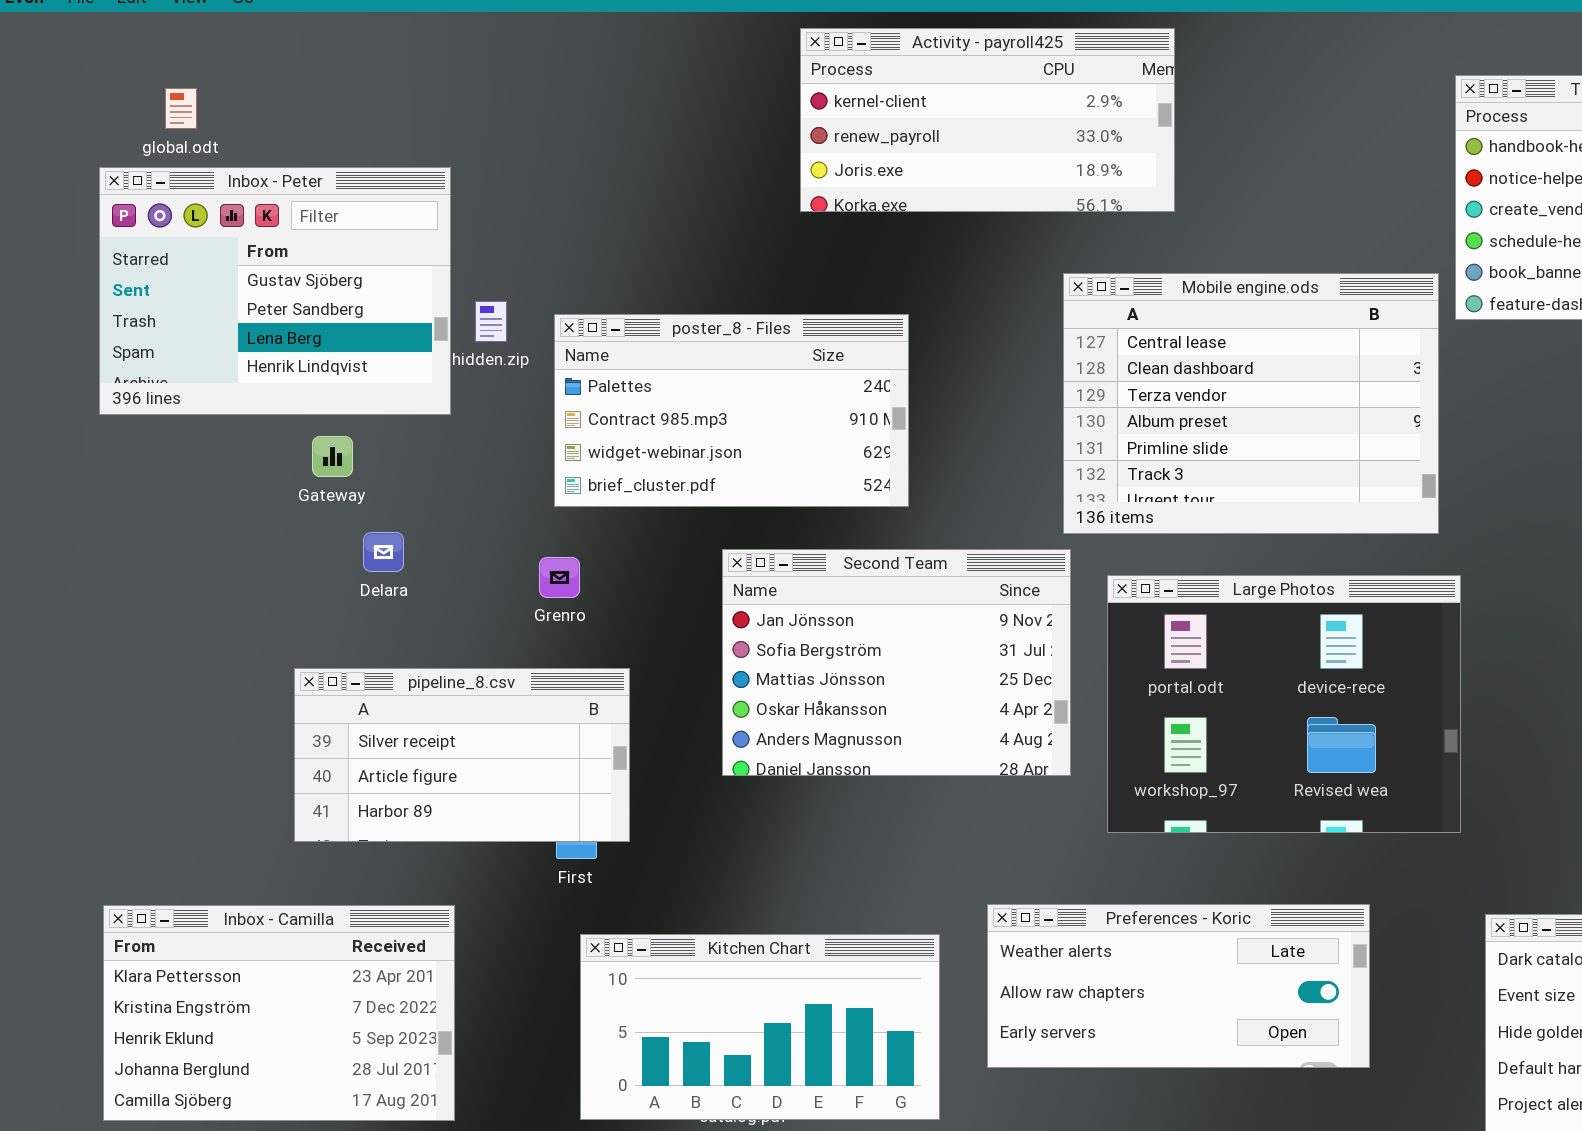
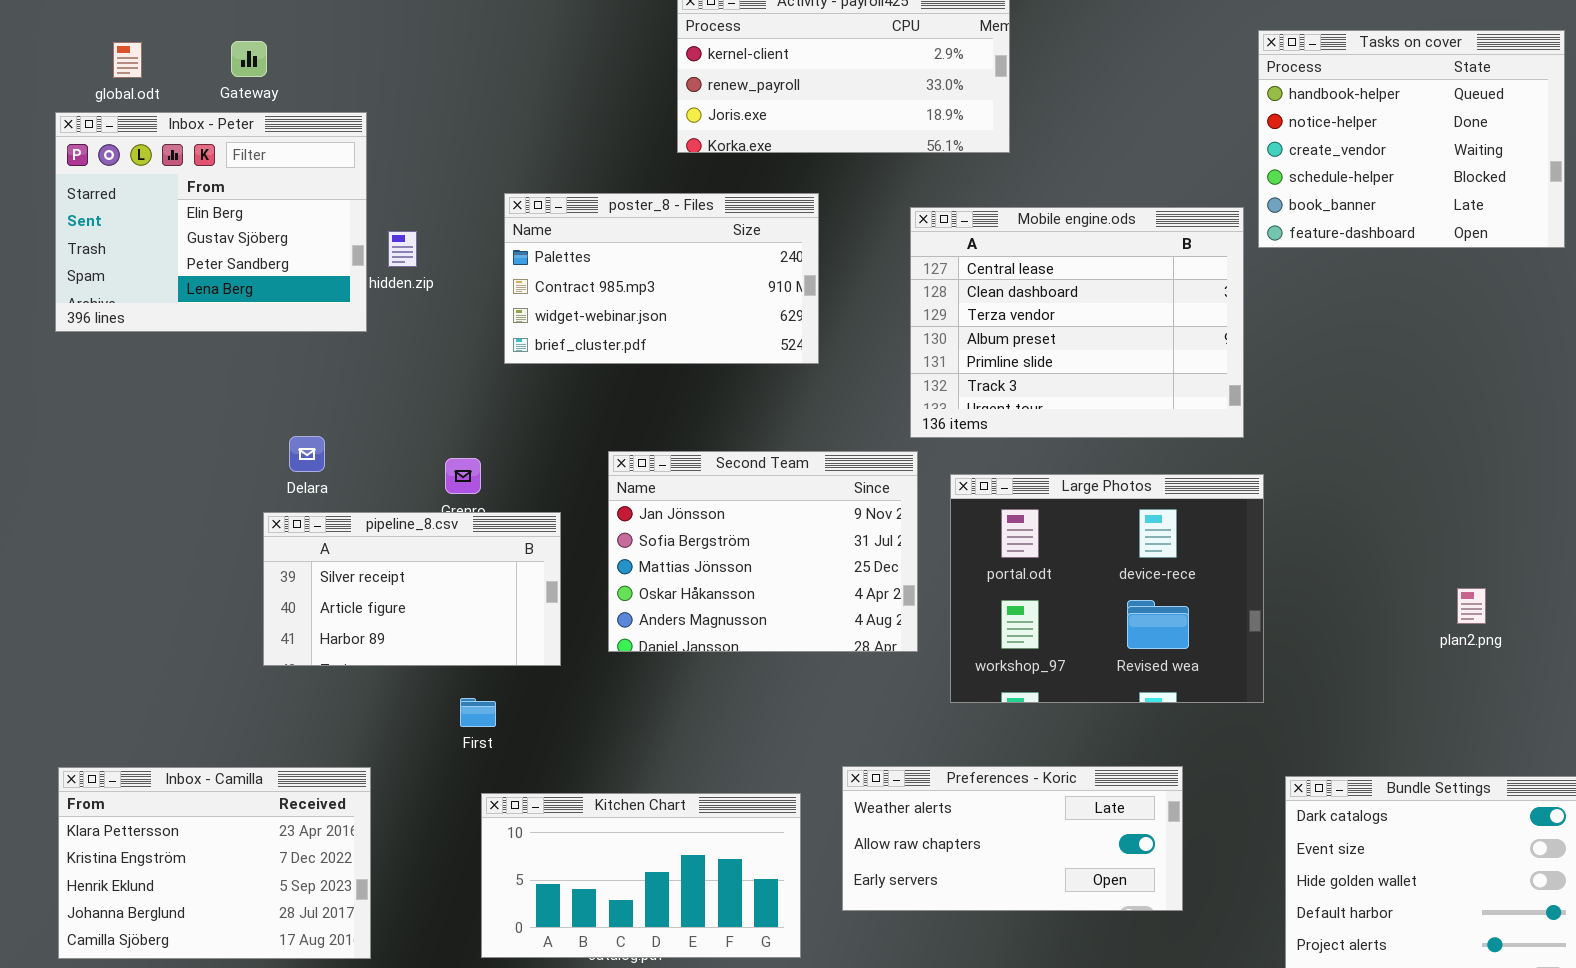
Inbox - Peter: [99,167,451,415] -> [55,112,367,332], scrolled up 1 row
poster_8 - Files: [554,314,909,507] -> [504,193,819,364], moved
Gateway: [312,436,353,477] -> [231,41,267,77], moved
pipeline_8.csv: [294,668,630,842] -> [263,512,561,666], moved

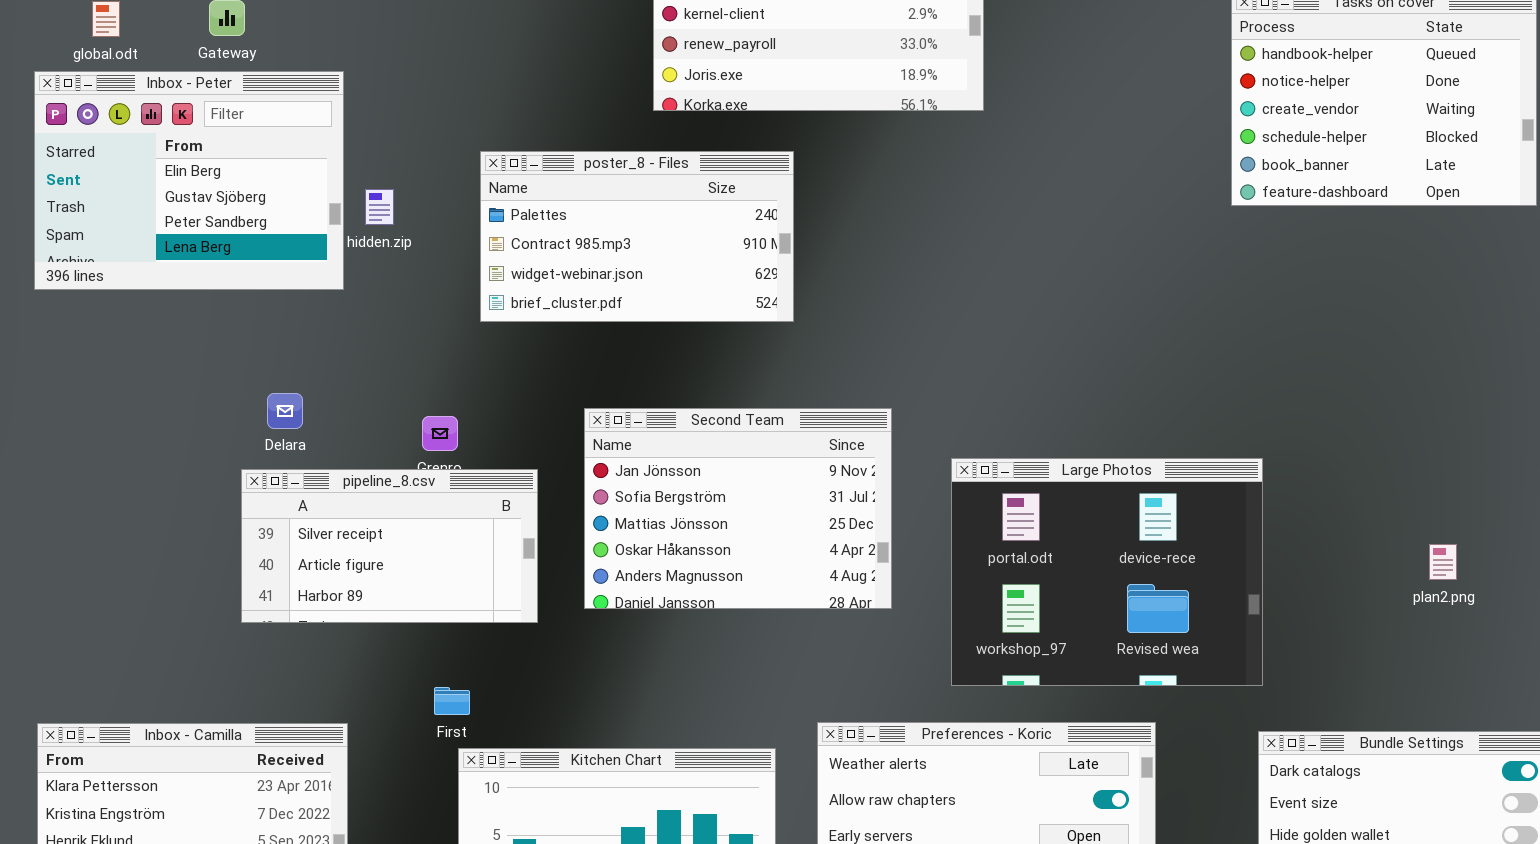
Mobile engine.ods: [910,207,1244,438] -> none, closed
Large Photos: [950,474,1264,703] -> [951,458,1263,686], moved
First: [460,698,496,727] -> [434,687,470,715], moved

